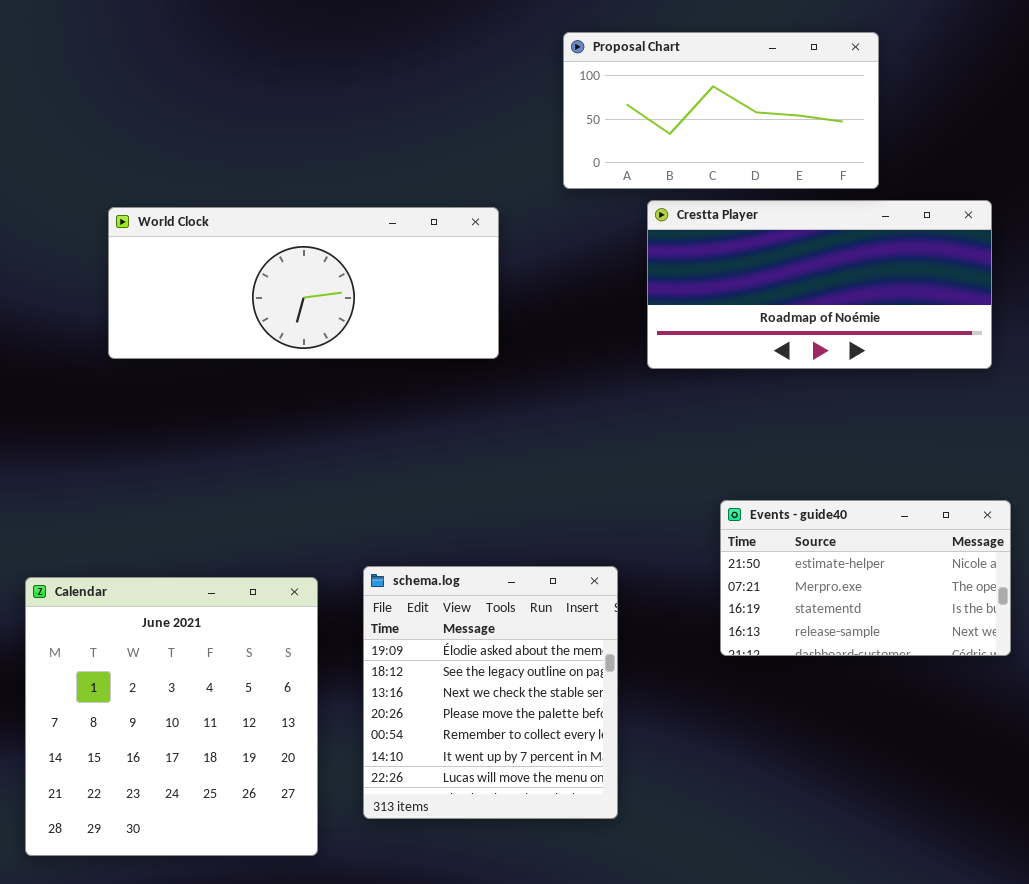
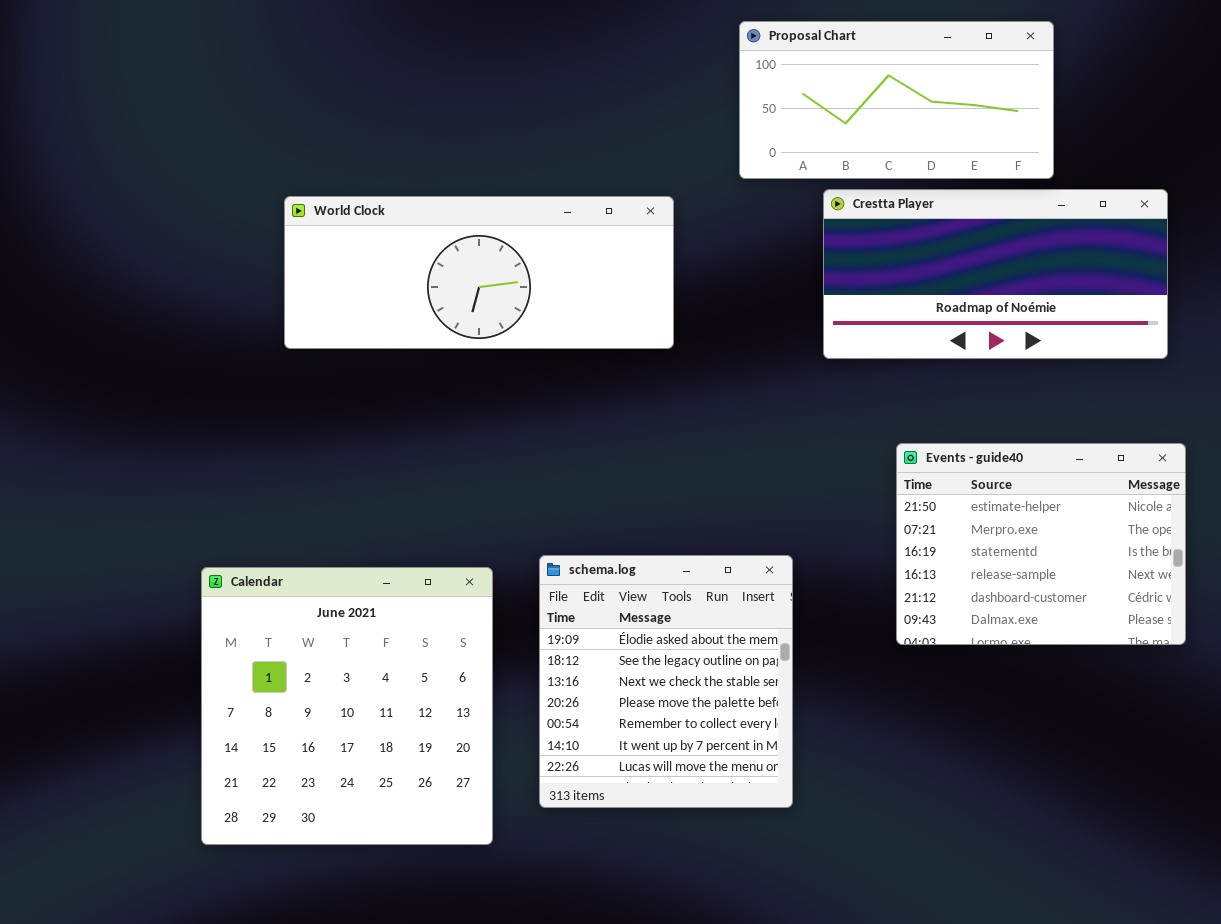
Events - guide40: [720,500,1011,656] -> [896,443,1186,645], resized

